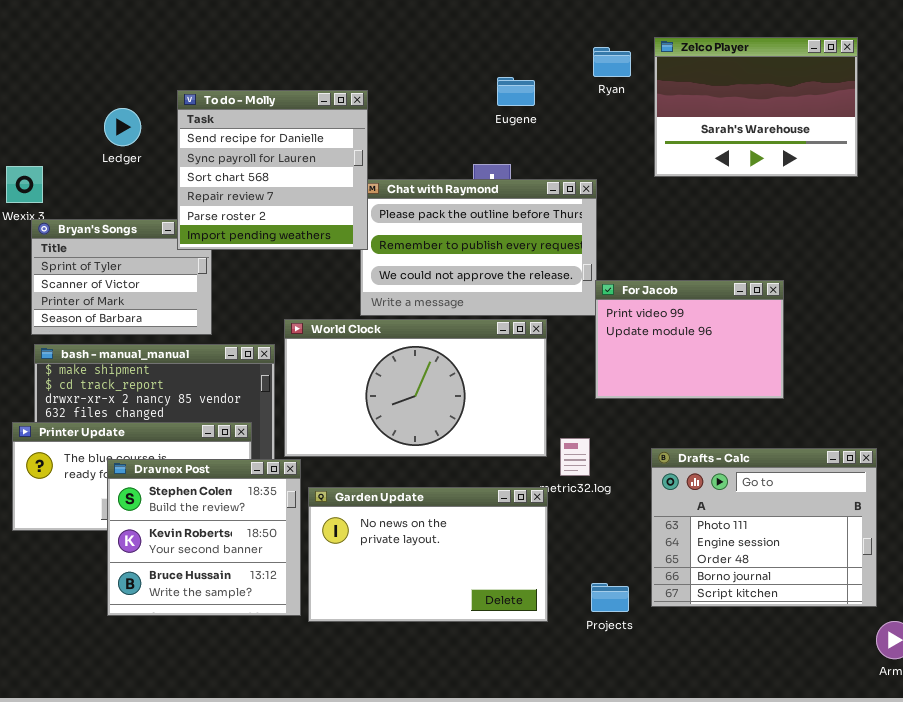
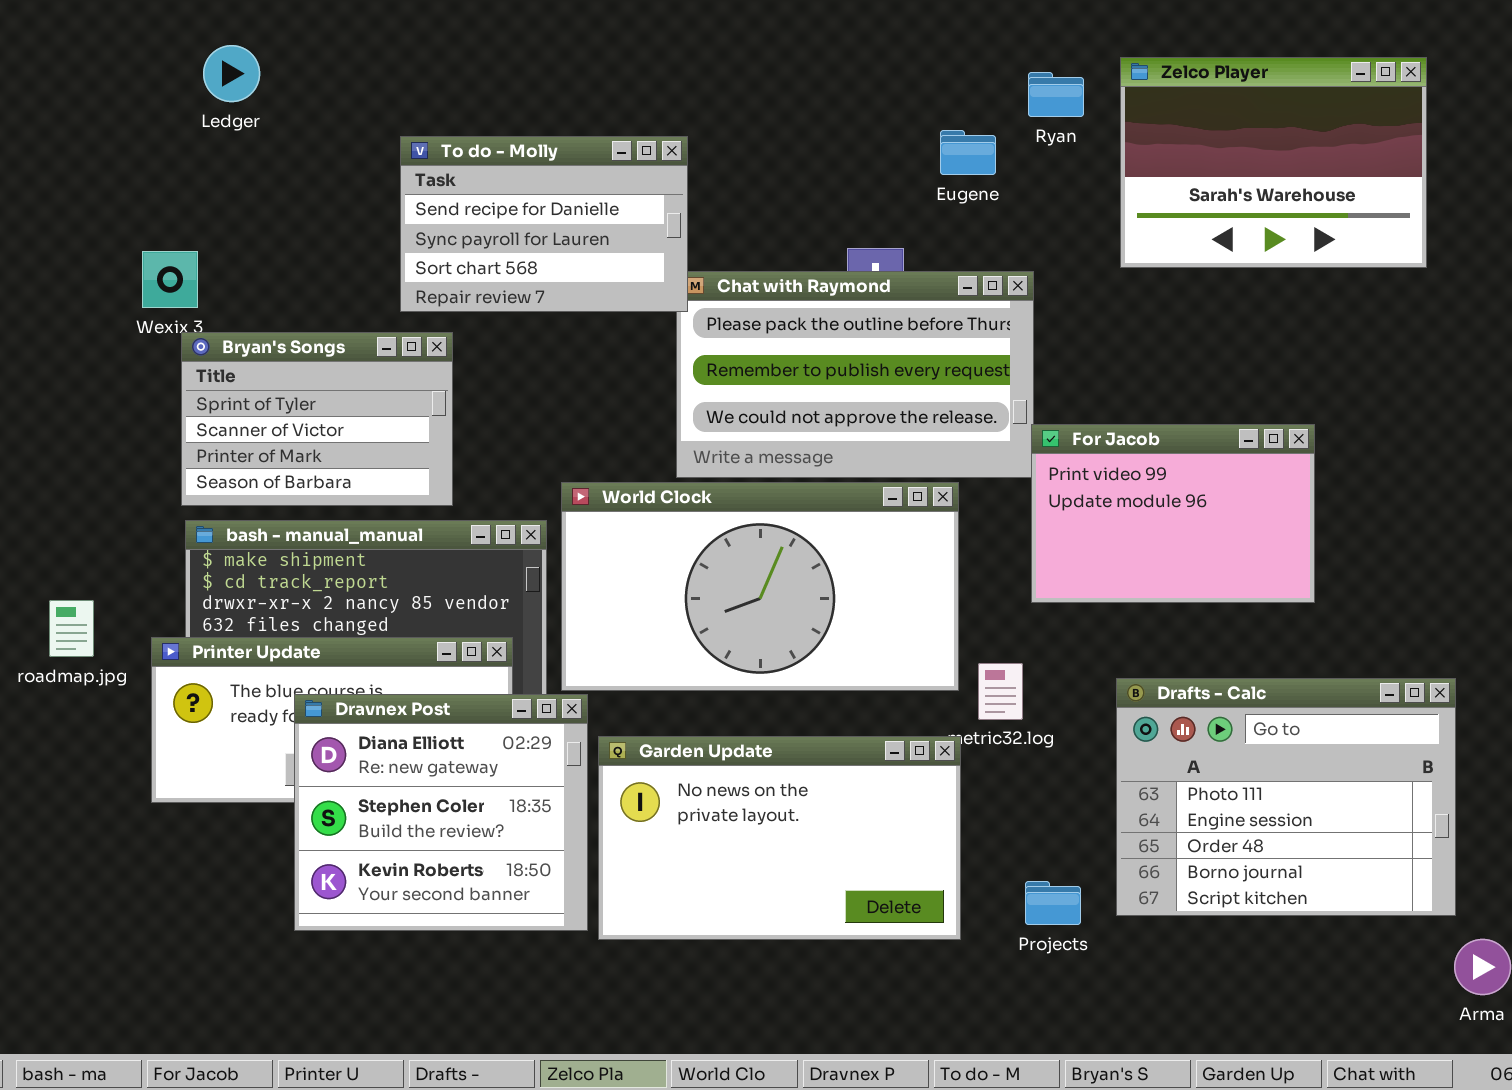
Eugene: [497,77,535,106] -> [940,130,996,175], moved
To do - Molly: [177,90,368,250] -> [400,136,688,312], resized
Ledger: [104,108,141,146] -> [203,45,260,102], moved
Dravnex Post: [107,459,301,616] -> [294,694,588,931], scrolled up 1 row

